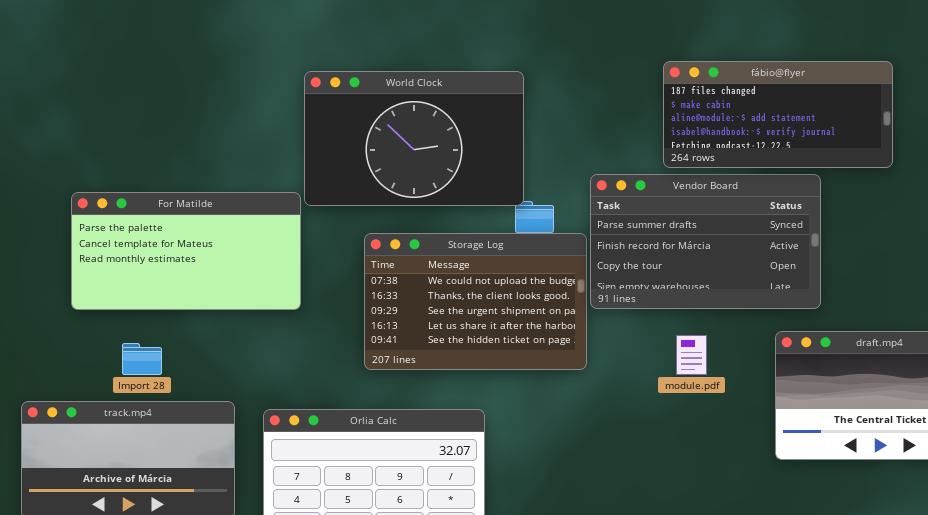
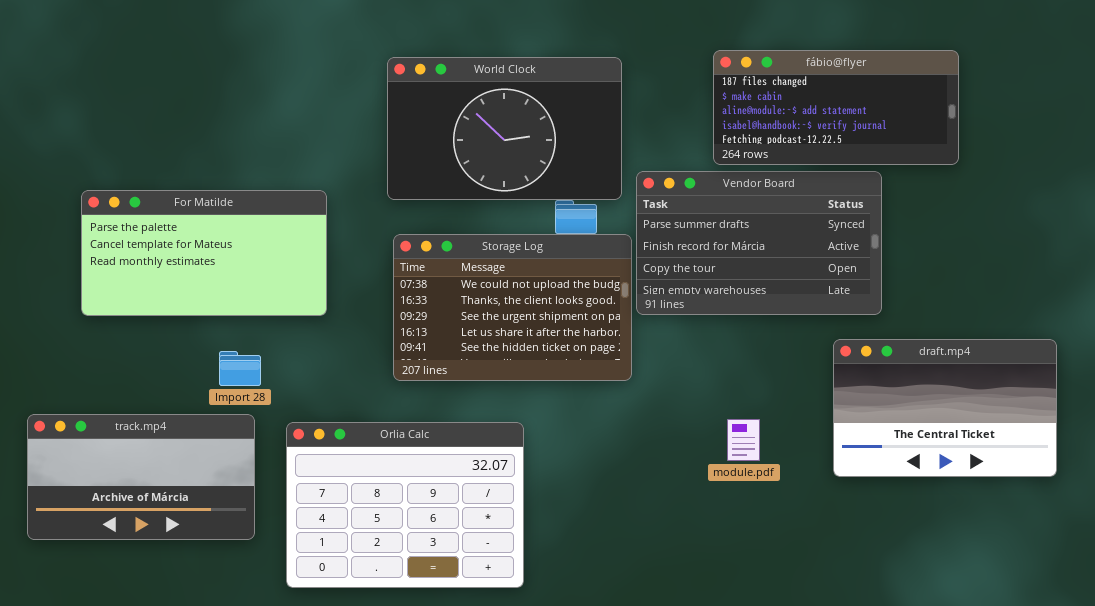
World Clock: [304,71,524,206] -> [387,57,622,200], moved
module.pdf: [676,335,707,375] -> [727,419,760,461], moved
Import 28: [122,343,162,375] -> [219,351,261,386], moved

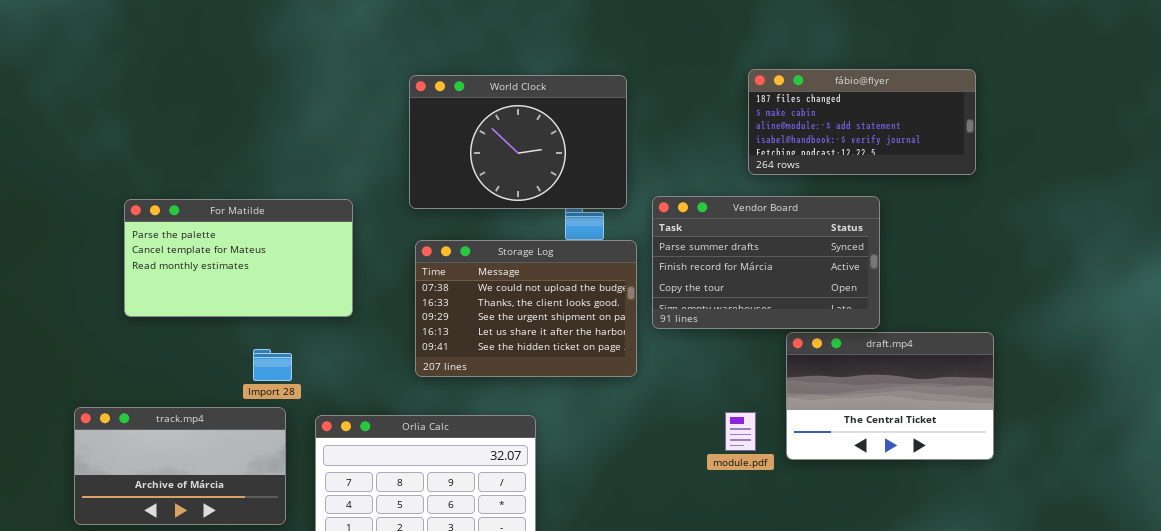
fábio@flyer: [713,50,959,165] -> [748,69,976,175], moved
Vendor Board: [636,171,882,315] -> [652,196,880,329], moved
draft.mp4: [833,339,1057,477] -> [786,332,994,460], moved

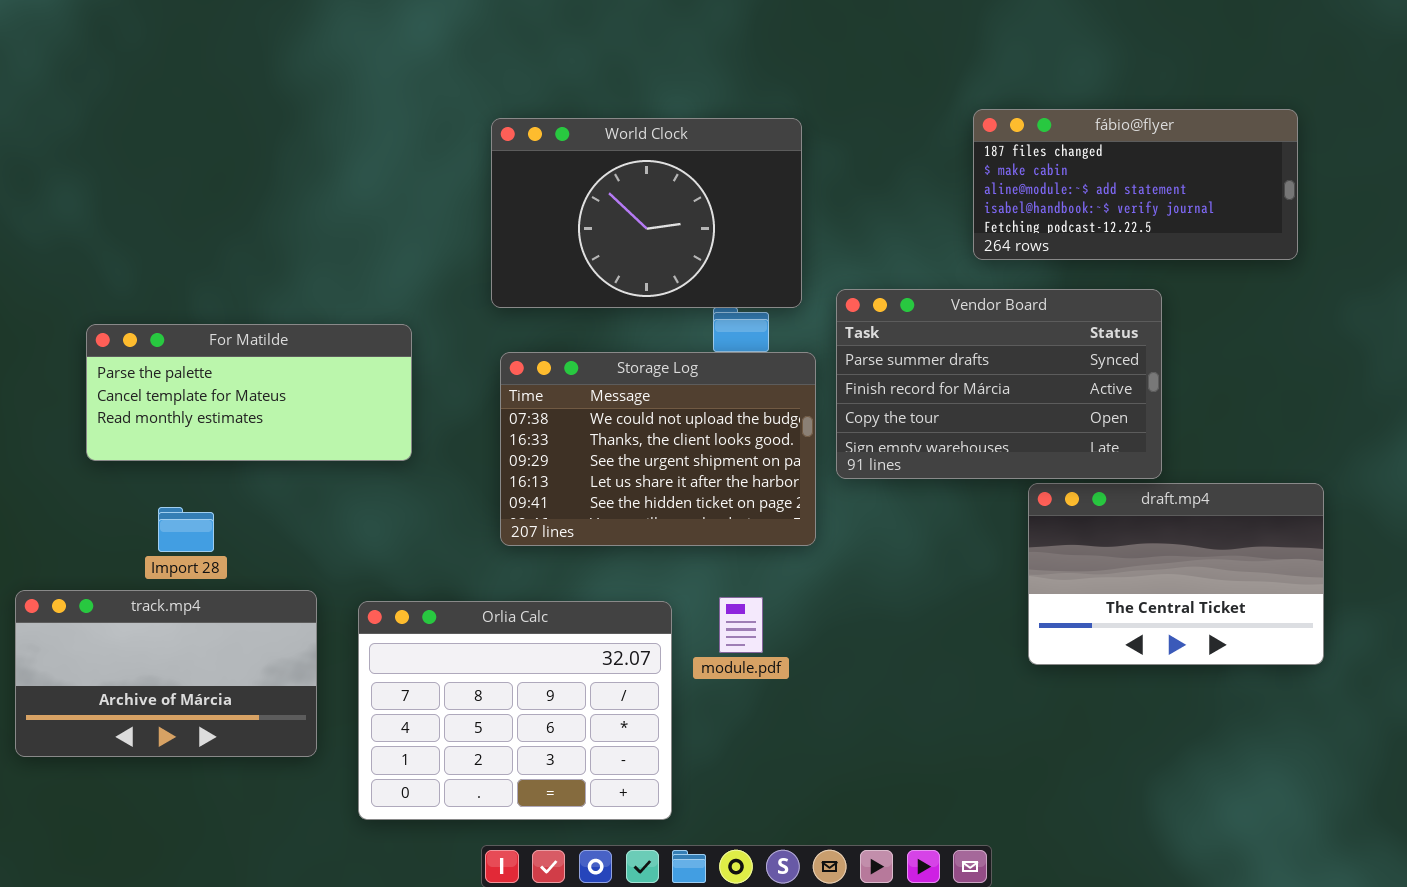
For Matilde: [124,199,353,317] -> [86,324,412,461], resized
Import 28: [253,349,292,381] -> [158,507,214,552], moved
module.pdf: [725,412,756,451] -> [719,597,763,653], moved

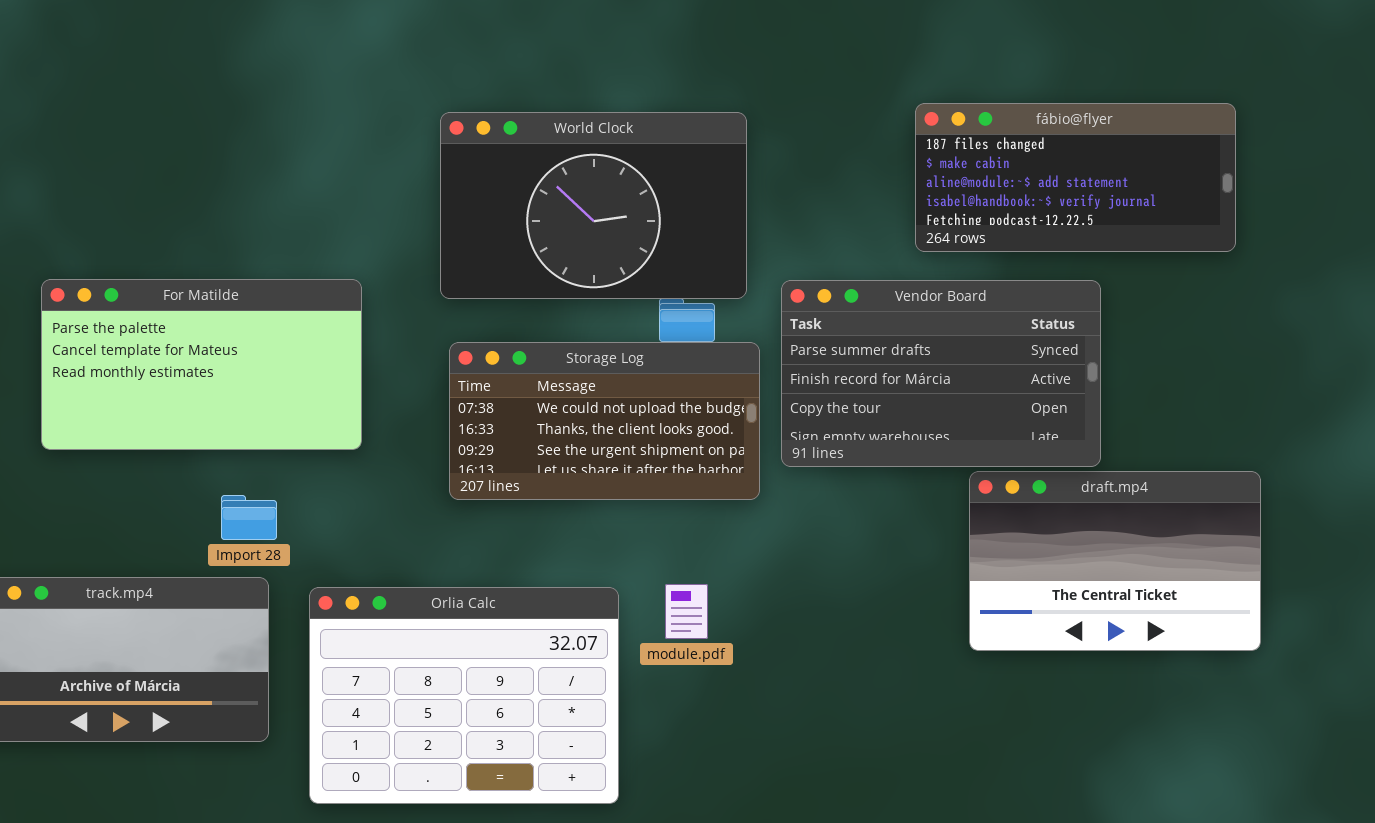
For Matilde: [86,324,412,461] -> [41,279,362,450], resized
Storage Log: [500,352,816,546] -> [449,342,760,500], resized
Import 28: [158,507,214,552] -> [221,495,277,540], moved

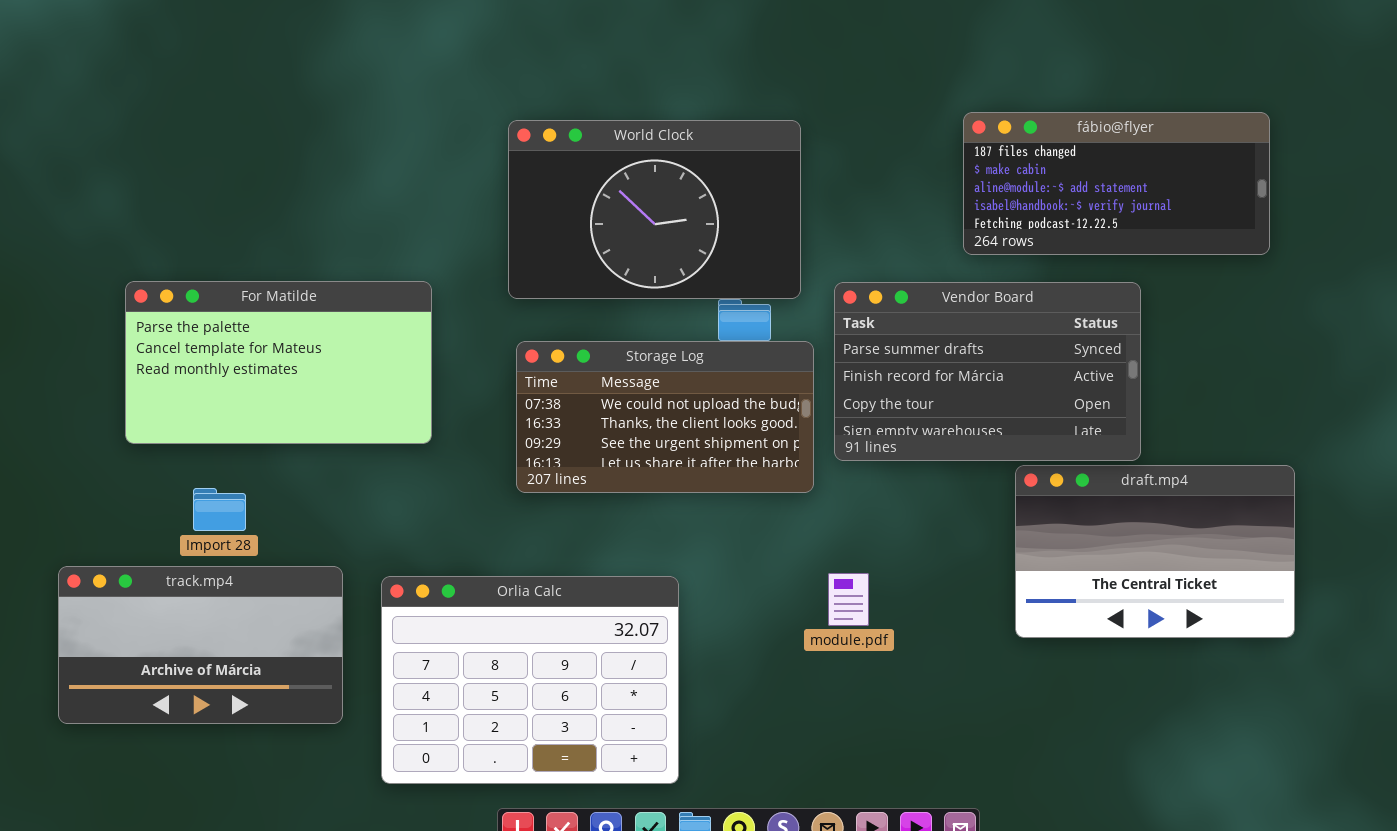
Import 28: [221,495,277,540] -> [193,488,246,531], moved
module.pdf: [665,584,708,639] -> [828,573,869,626], moved

